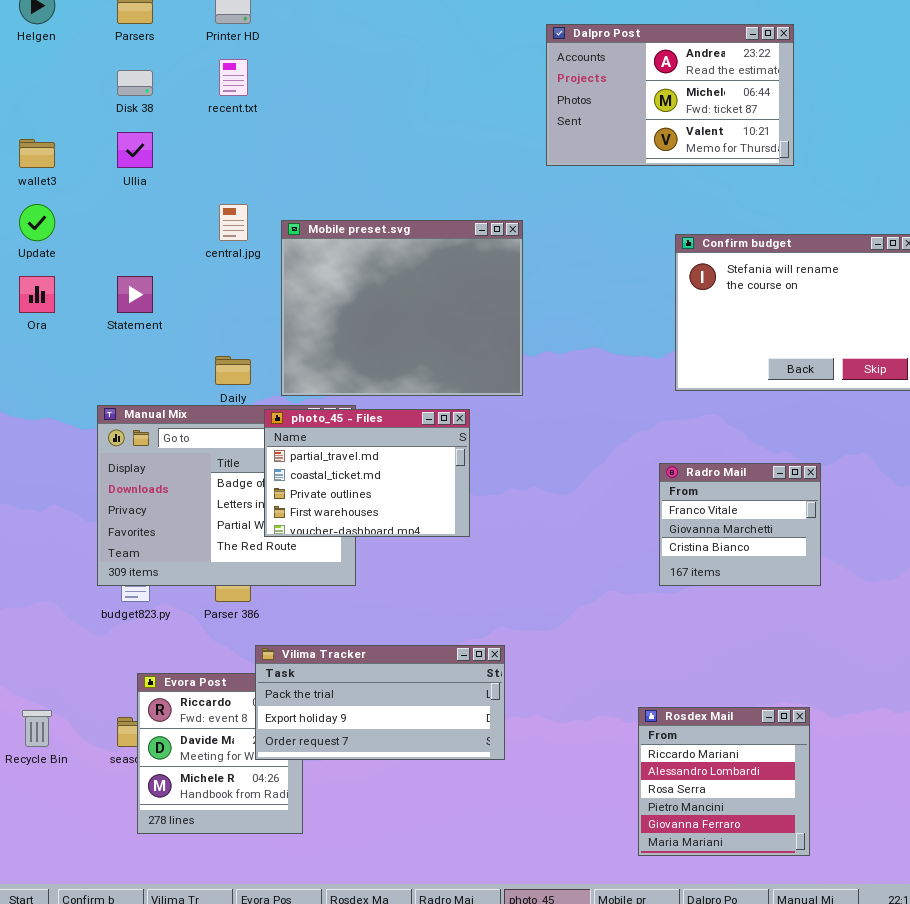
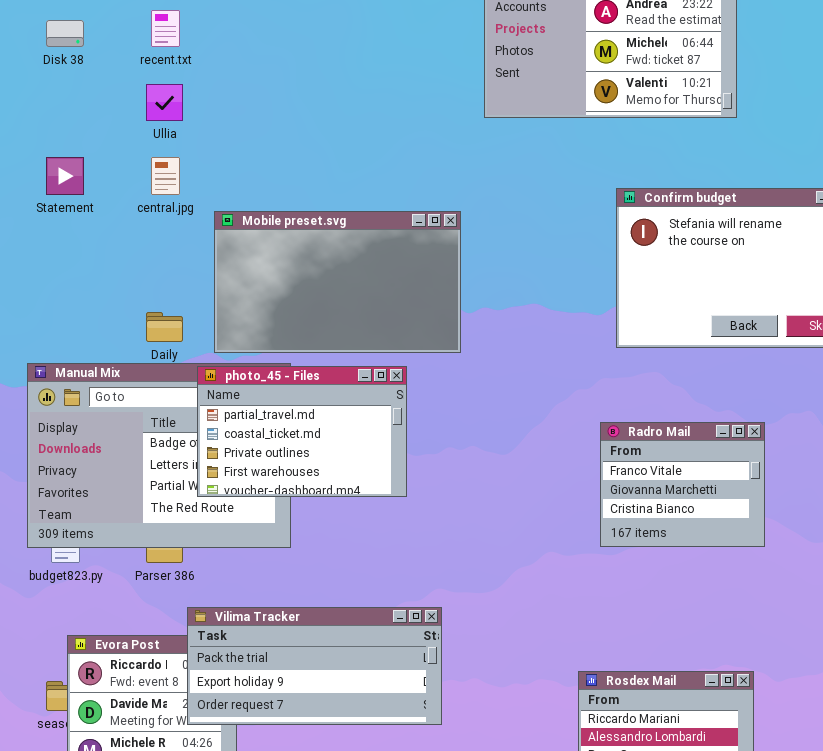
Ullia: [117,132,153,168] -> [146,84,183,121], moved
Mobile preset.svg: [281,220,523,396] -> [214,211,461,353], resized
Statement: [117,276,153,313] -> [46,157,84,195], moved

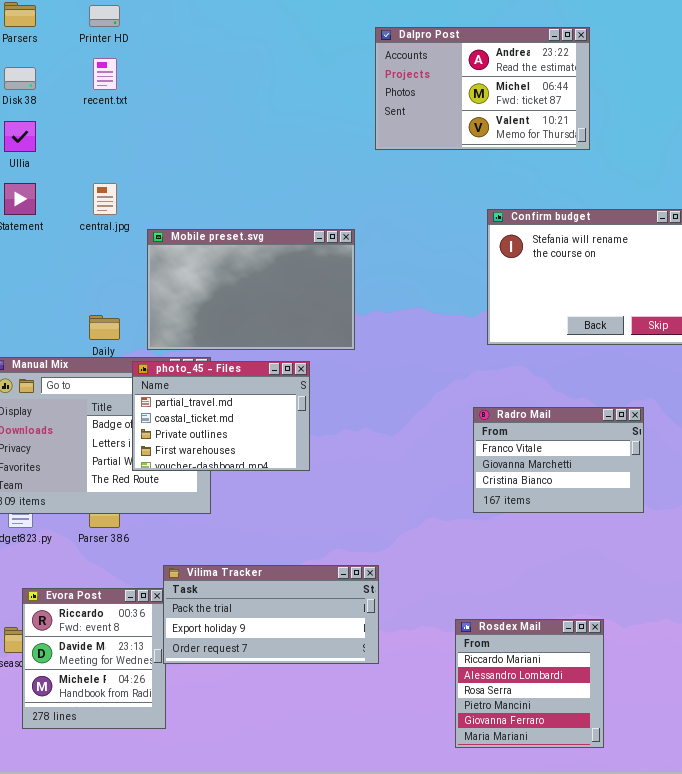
Ullia: [146,84,183,121] -> [4,121,36,152], moved
Radro Mail: [600,422,765,547] -> [473,407,644,513], resized
Vilima Tracker: [187,607,442,725] -> [163,565,379,664], moved

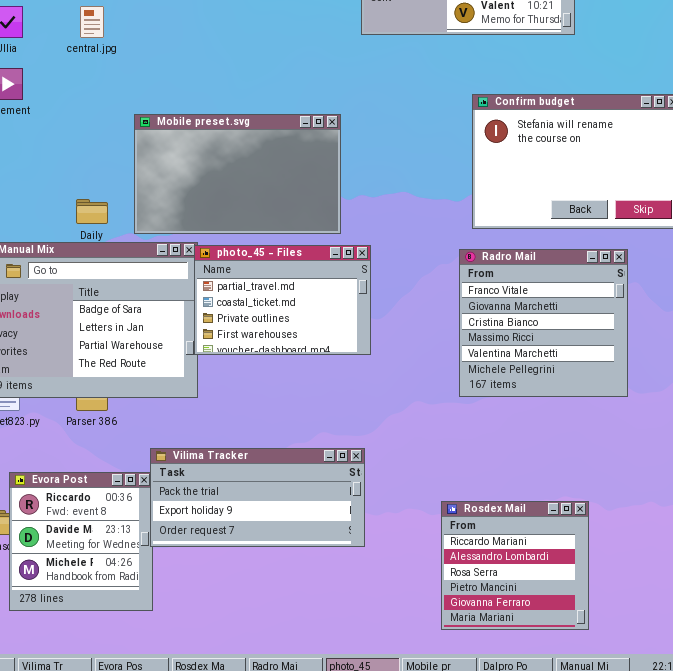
central.jpg: [93,183,117,215] -> [80,6,104,38], moved
photo_45 - Files: [132,361,310,471] -> [194,245,371,355], moved
Radro Mail: [473,407,644,513] -> [459,249,628,397], resized

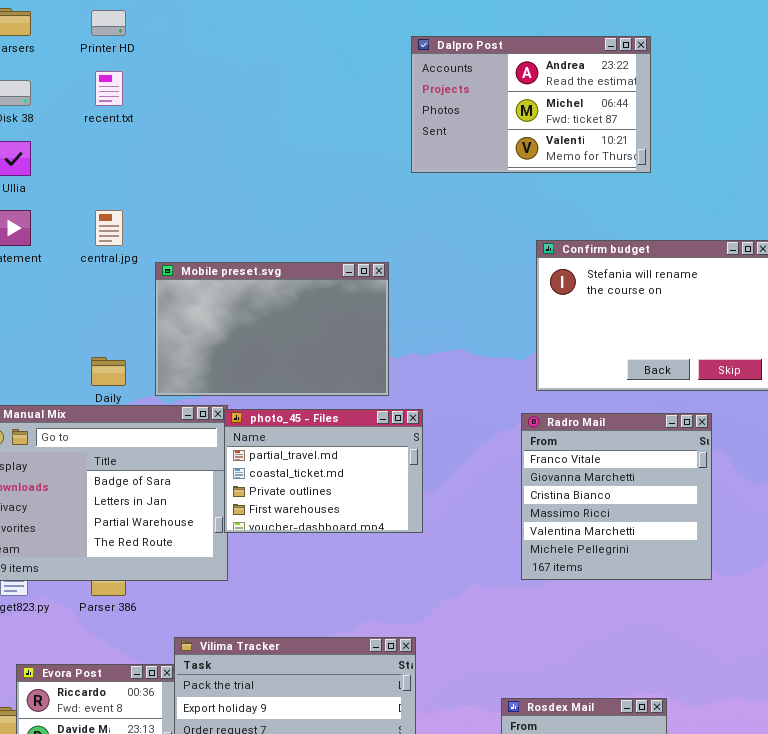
central.jpg: [80,6,104,38] -> [95,210,123,246], moved

